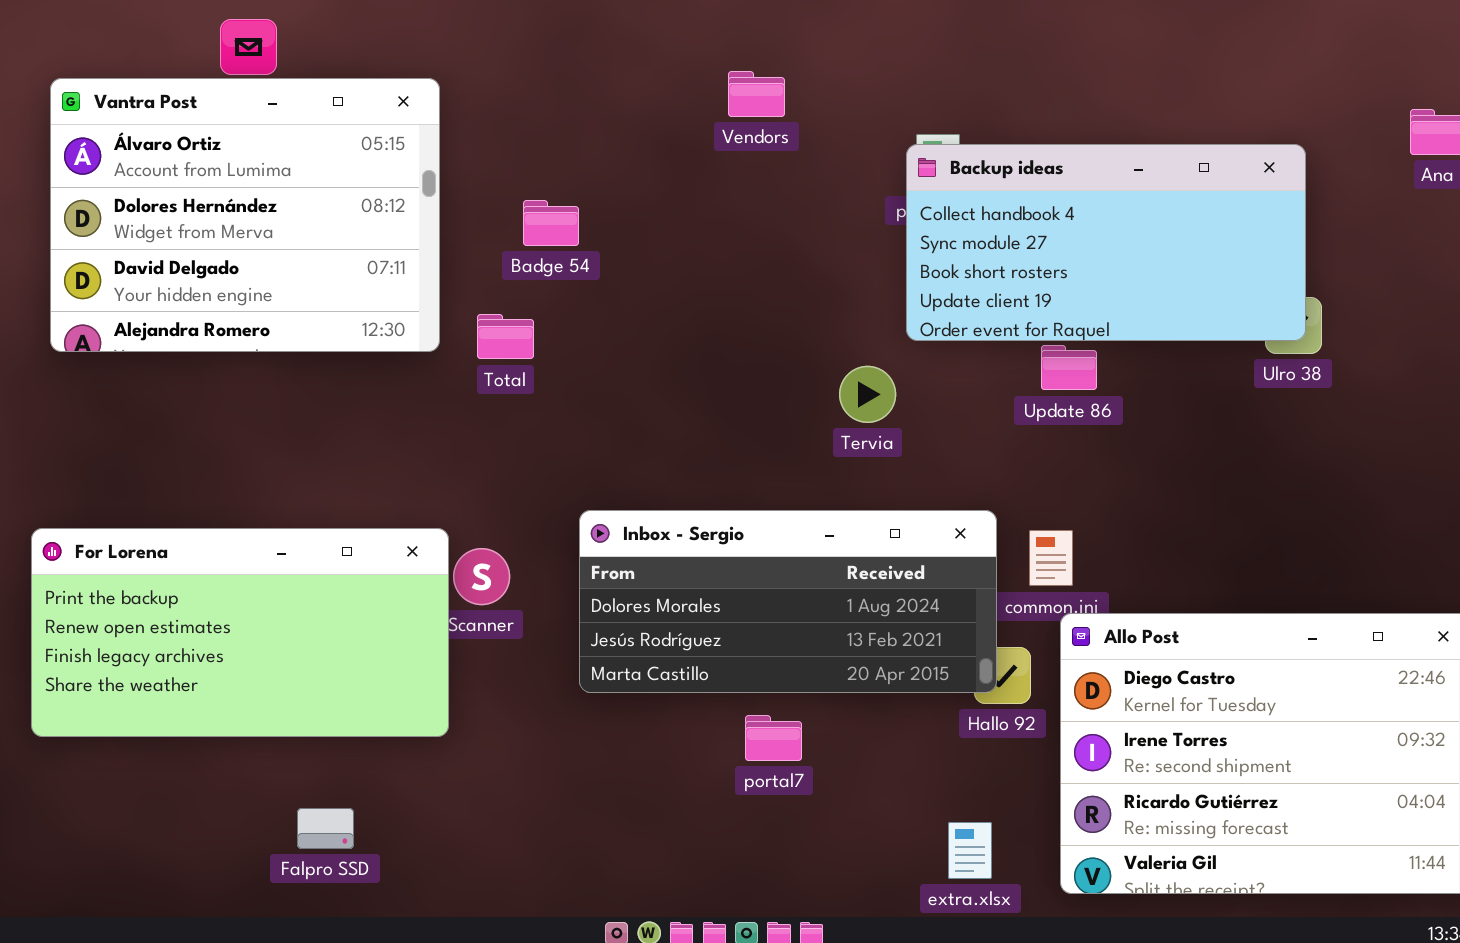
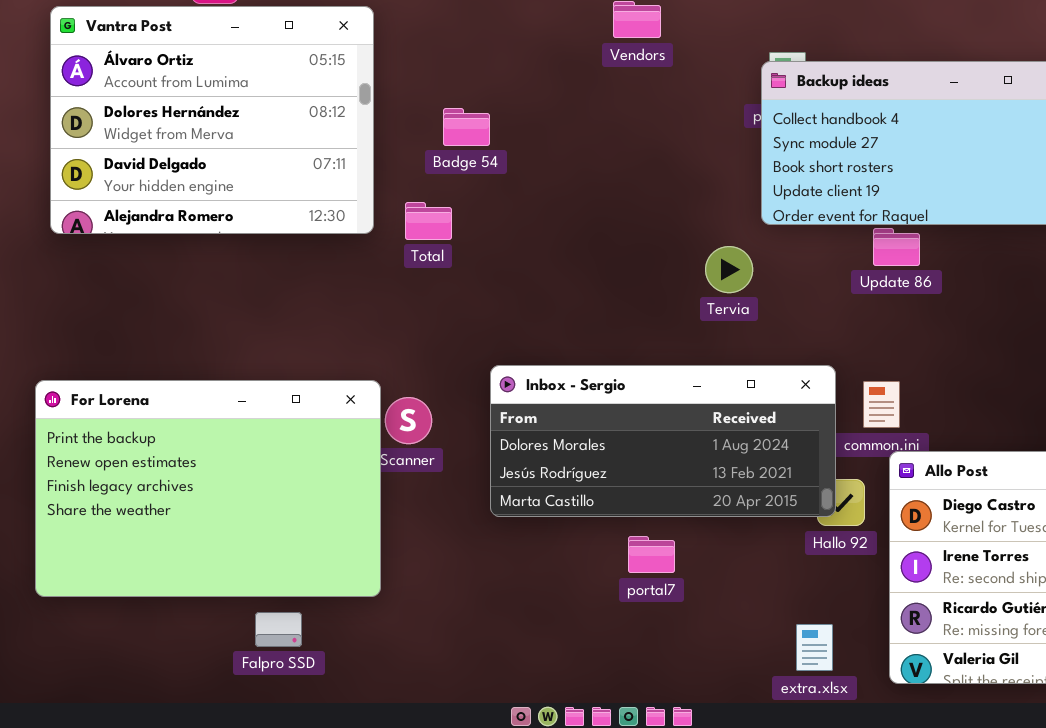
For Lorena: [31,528,449,737] -> [35,380,381,597], resized

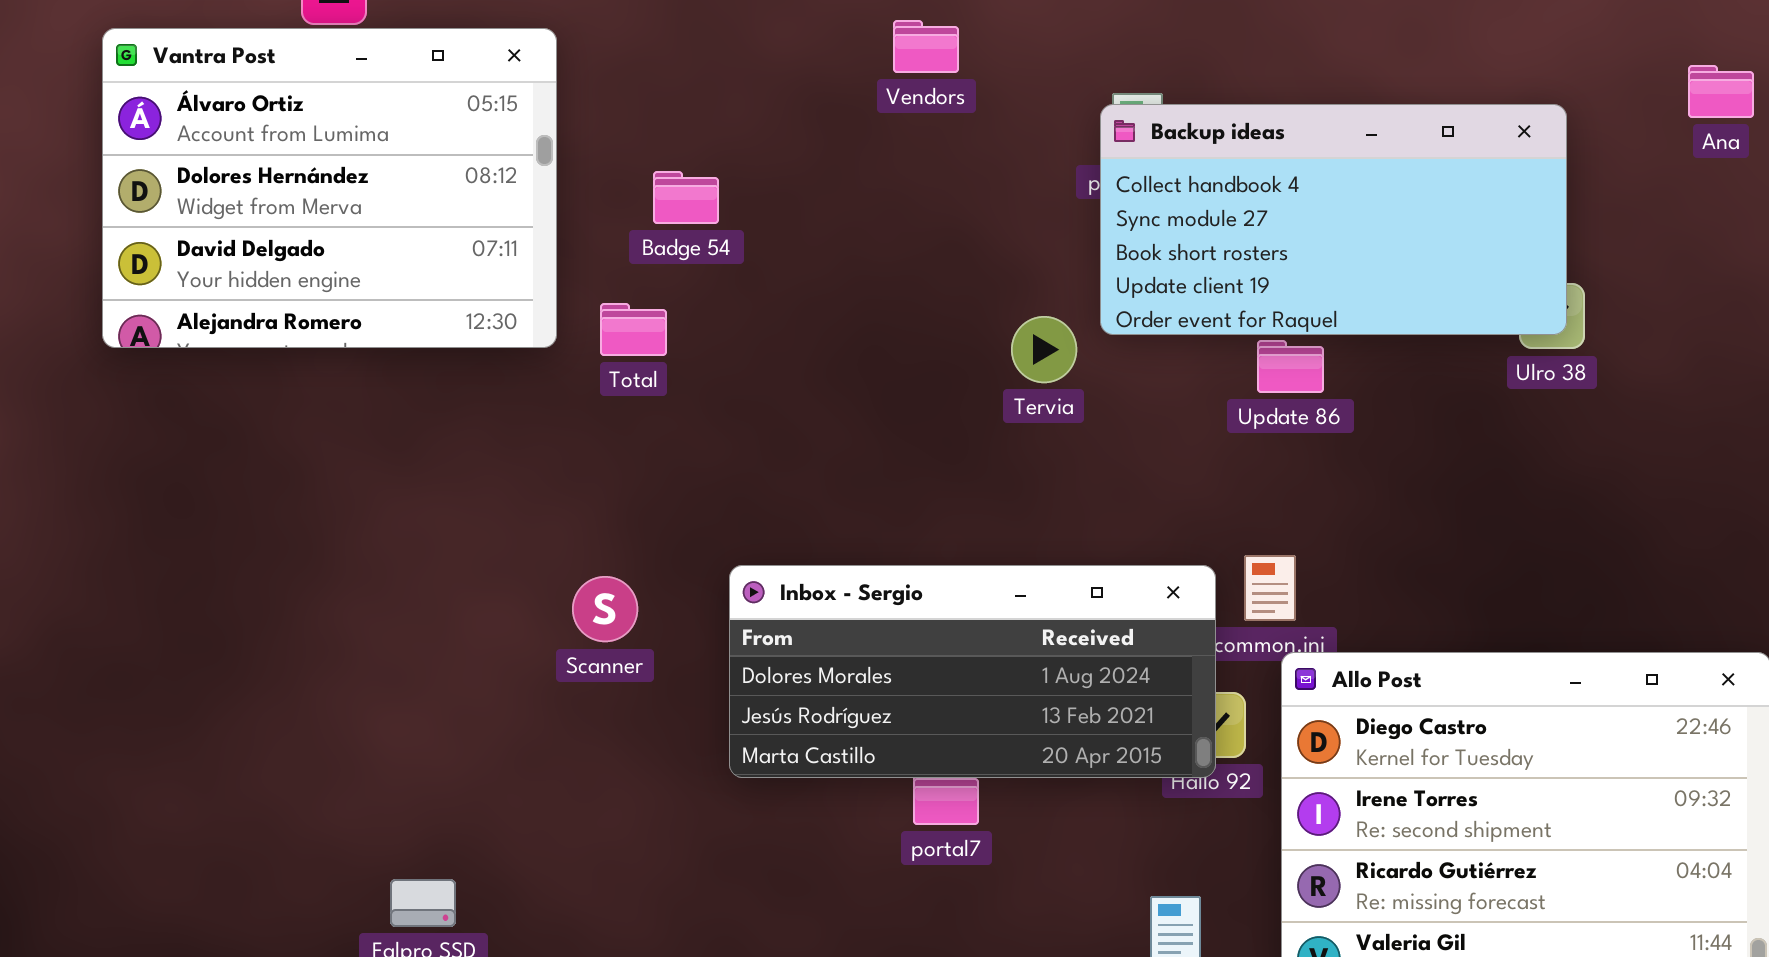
Tervia: [705,246,753,293] -> [1011,316,1077,383], moved
Inbox - Sergio: [490,365,836,517] -> [729,565,1216,778], moved
For Lorena: [35,380,381,597] -> none, closed

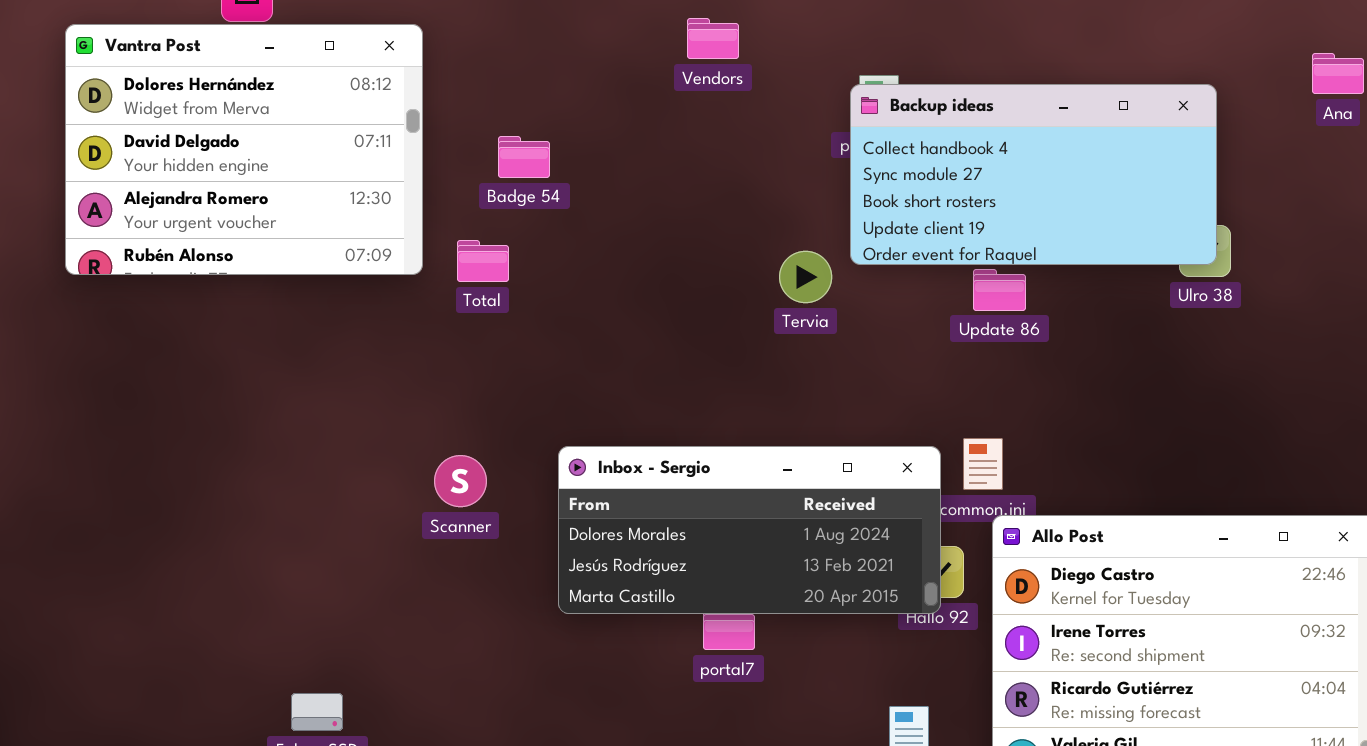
Vantra Post: [102,28,557,348] -> [65,24,423,275], scrolled down 1 row

